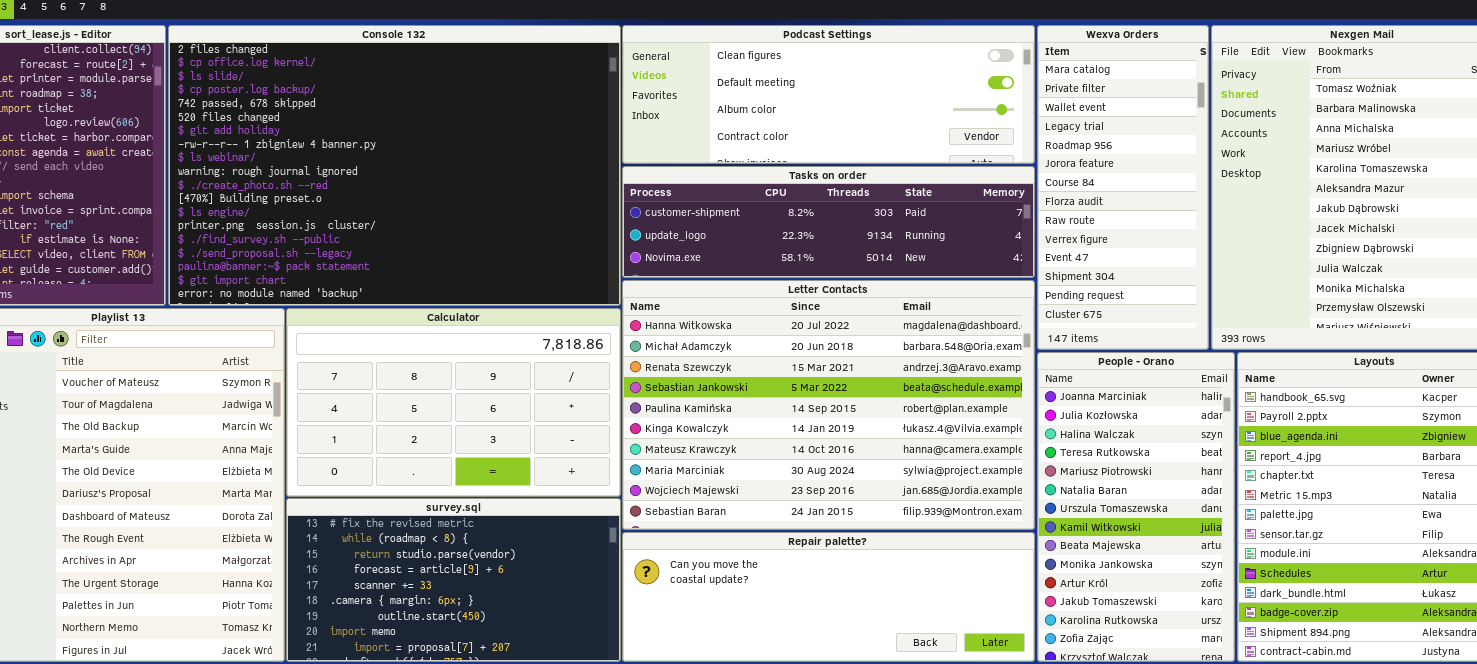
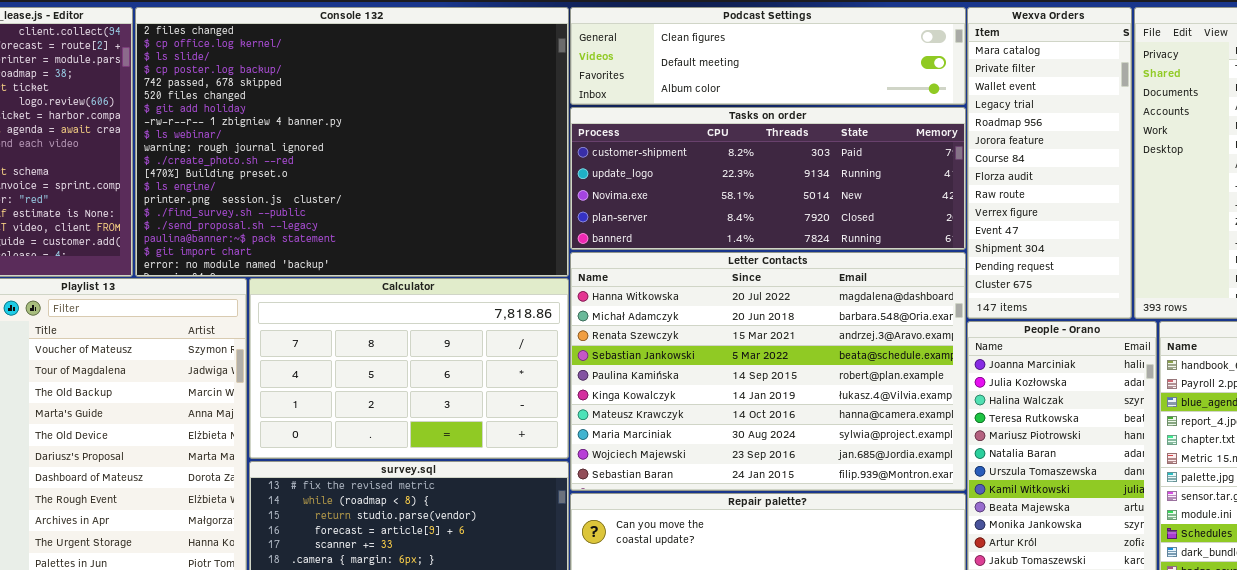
Podcast Settings: [622,25,1035,164] -> [570,7,966,105], resized
Tasks on order: [622,166,1035,278] -> [570,107,966,250], resized

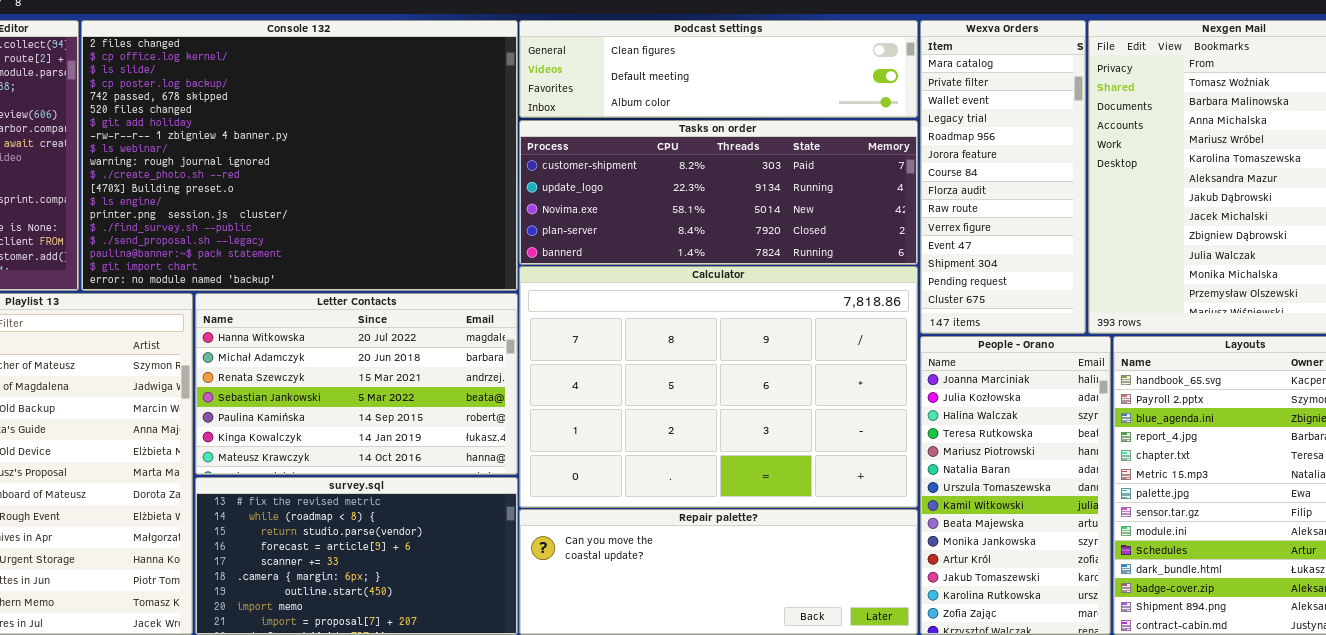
Letter Contacts: [570,252,966,491] -> [195,293,518,475], moved, resized
Calculator: [249,278,569,459] -> [519,266,918,508], moved, resized

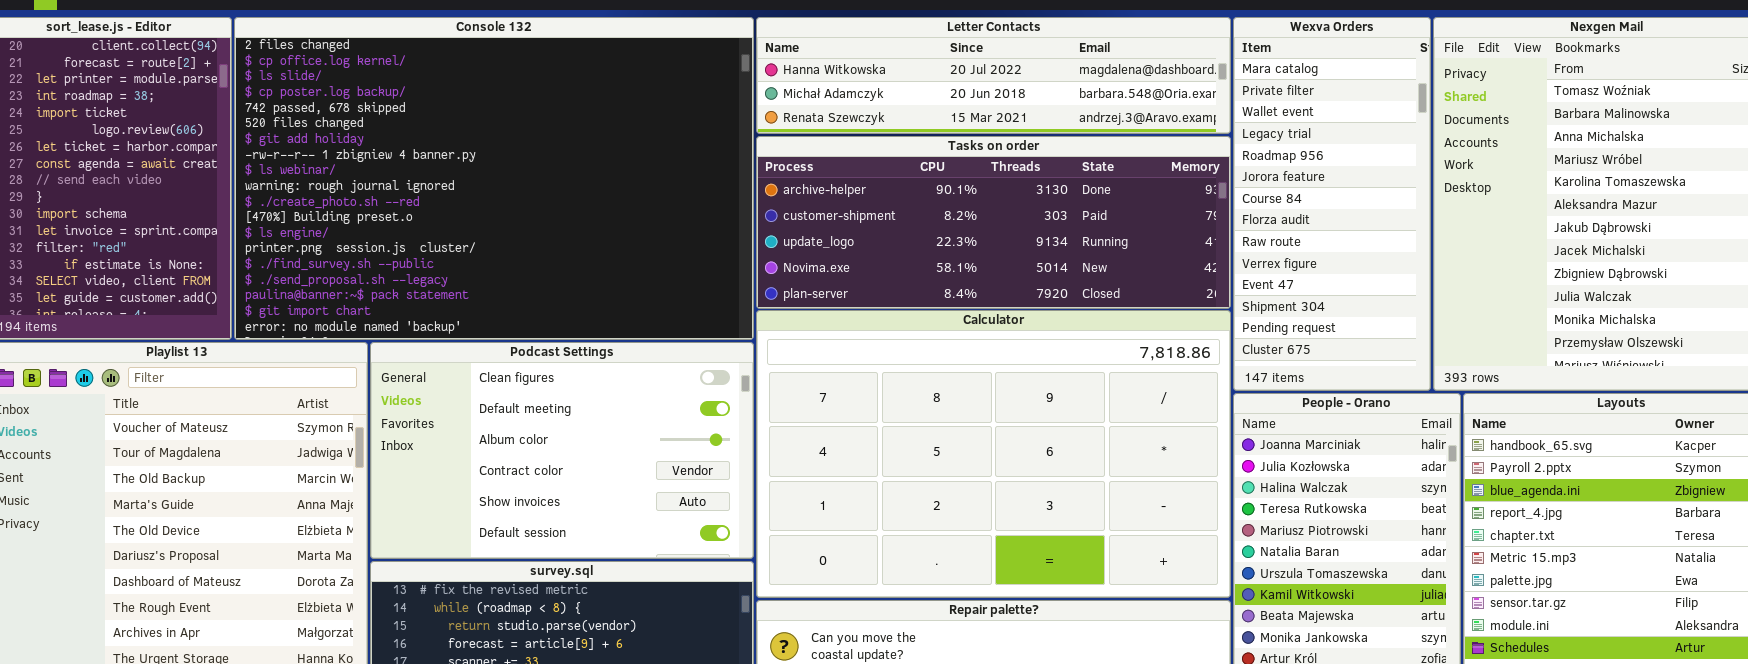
Podcast Settings: [519,20,918,118] -> [370,342,754,559], moved, resized
Tasks on order: [519,120,918,265] -> [756,136,1231,309], scrolled up 1 row
Letter Contacts: [195,293,518,475] -> [756,17,1231,134], moved, resized

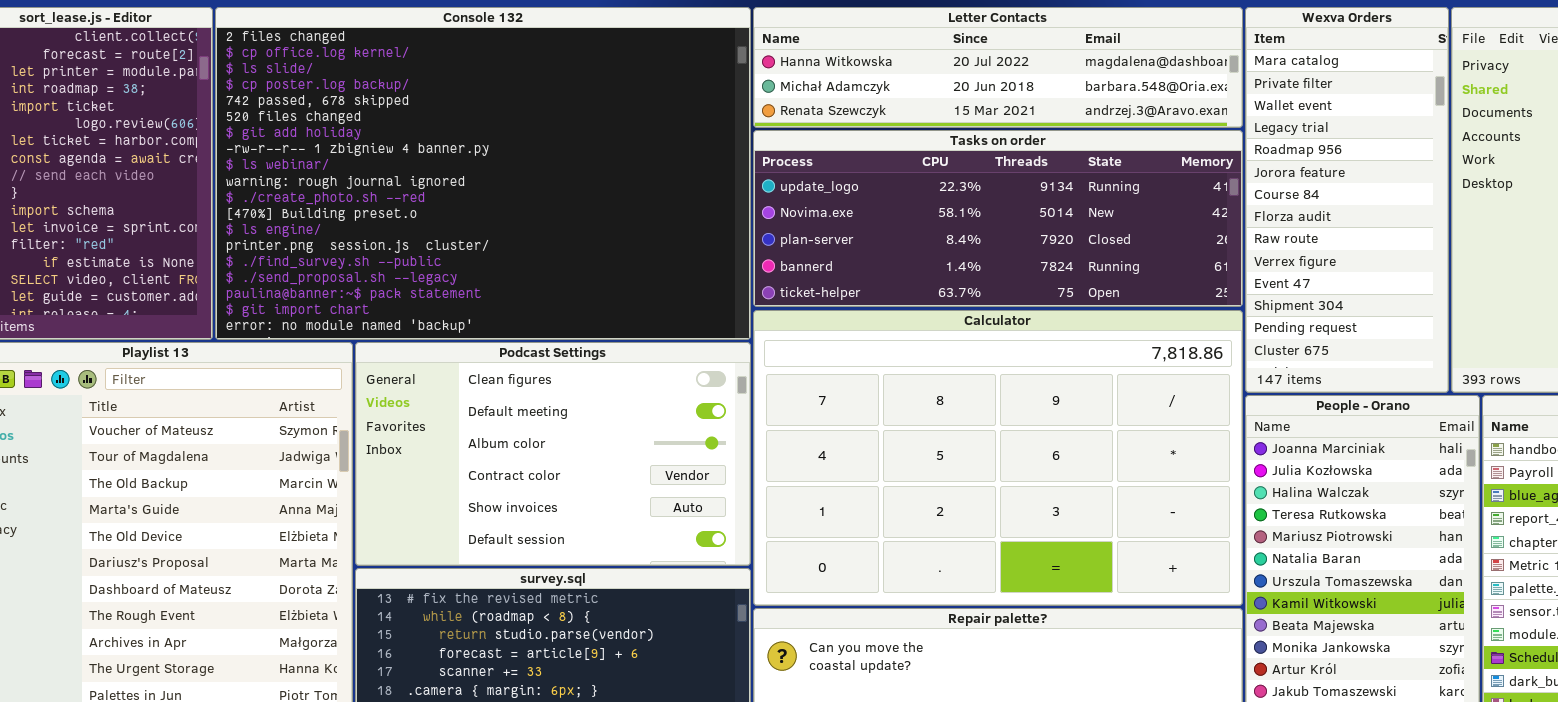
Tasks on order: [756,136,1231,309] -> [753,130,1243,307], scrolled down 2 rows

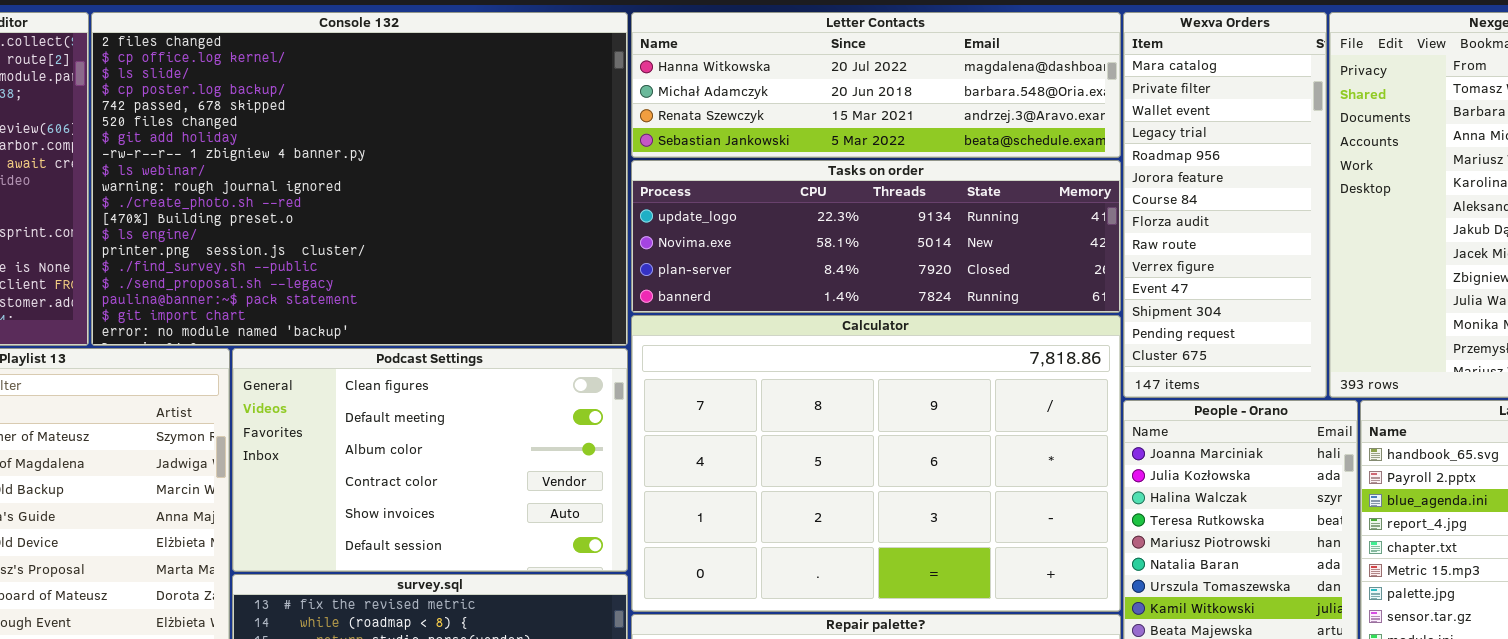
Letter Contacts: [753,7,1243,128] -> [631,12,1121,158], resized
Tasks on order: [753,130,1243,307] -> [631,160,1121,313], resized

